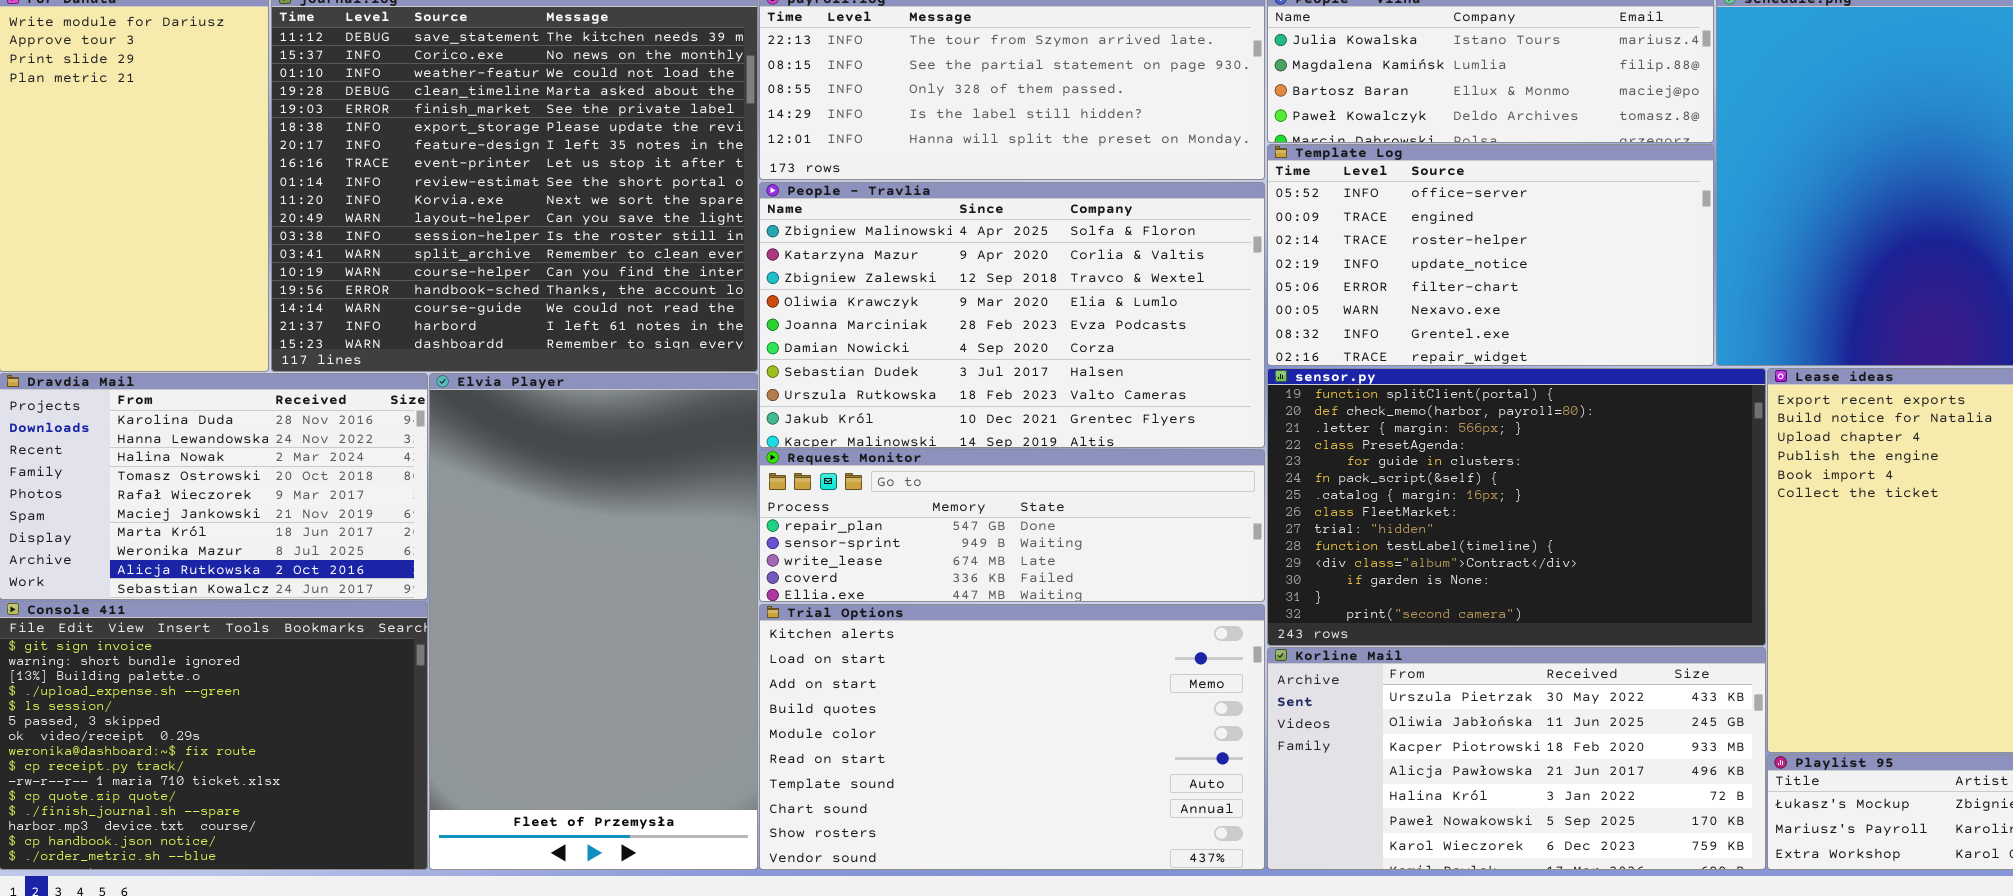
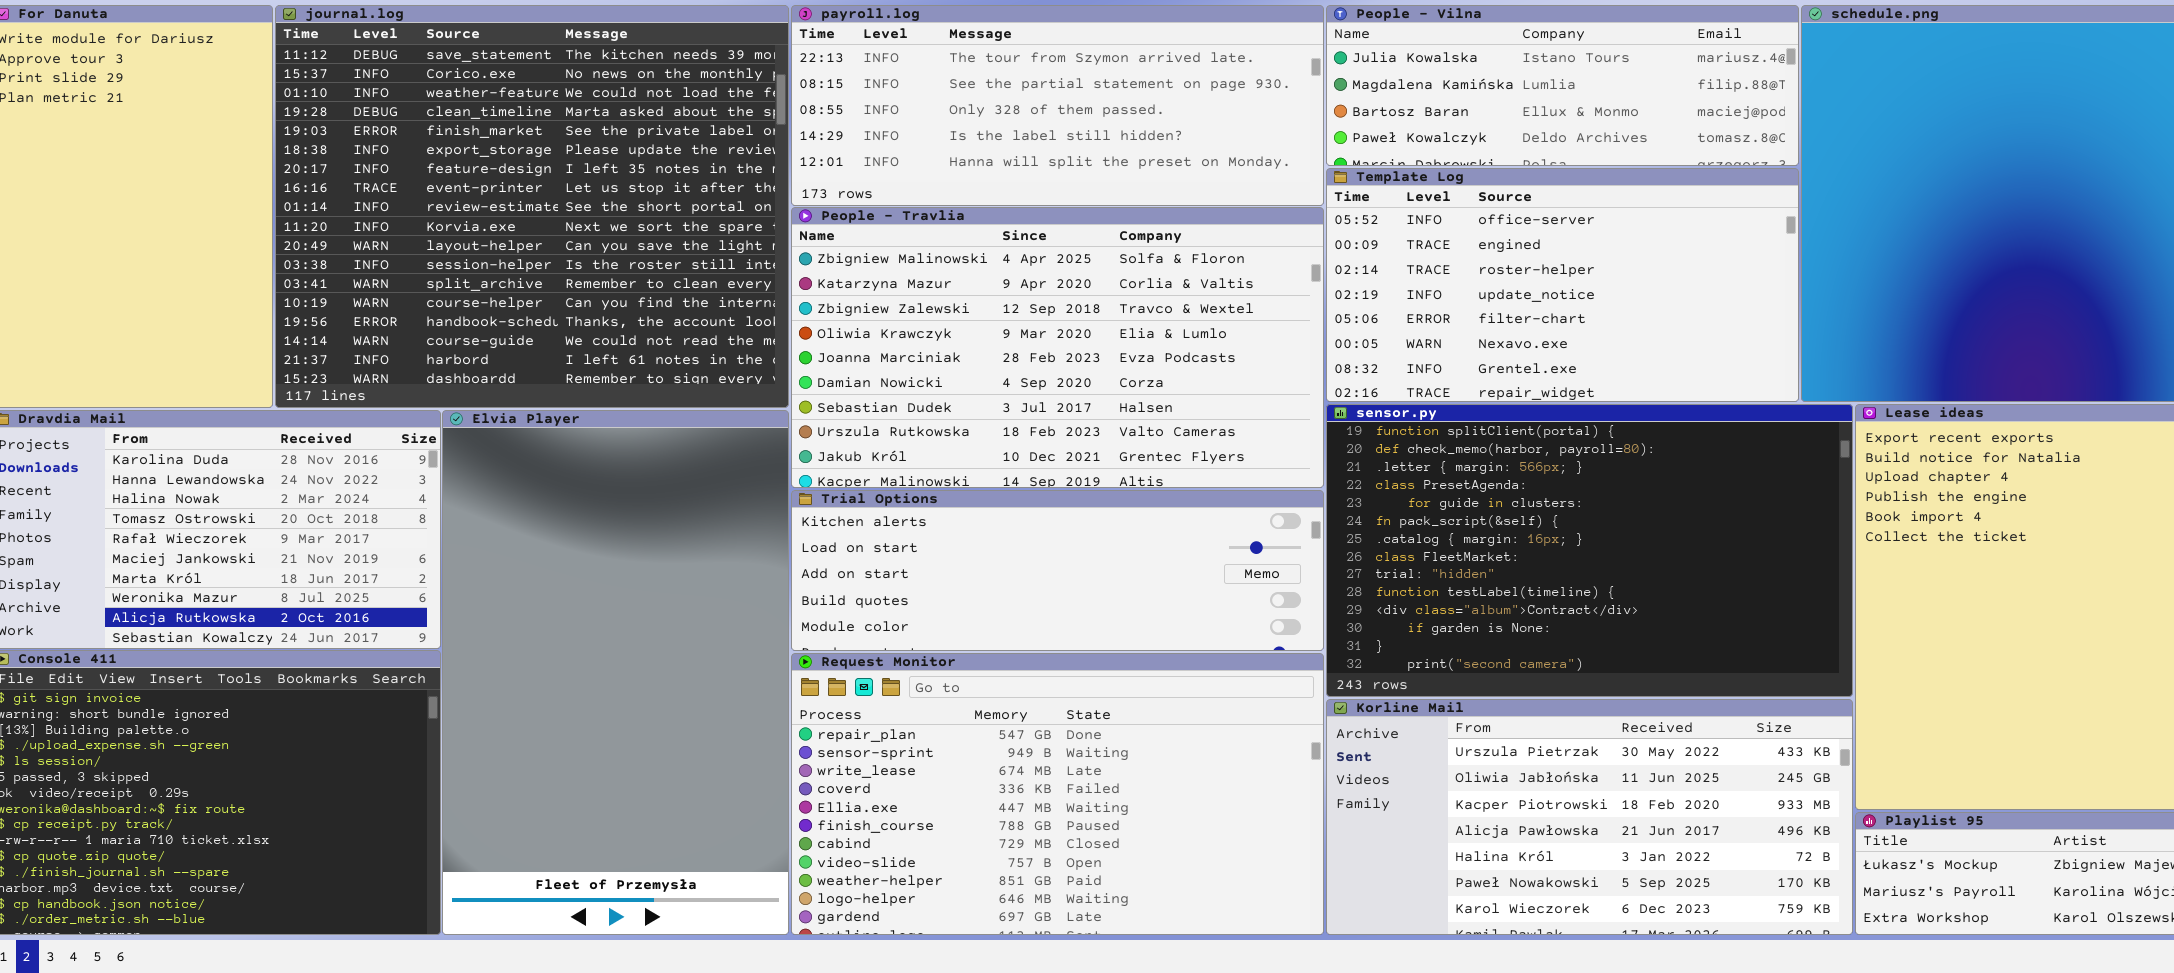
Request Monitor: [759,449,1265,602] -> [791,653,1324,935], moved, resized
Trial Options: [759,604,1265,870] -> [791,490,1324,651], moved, resized

